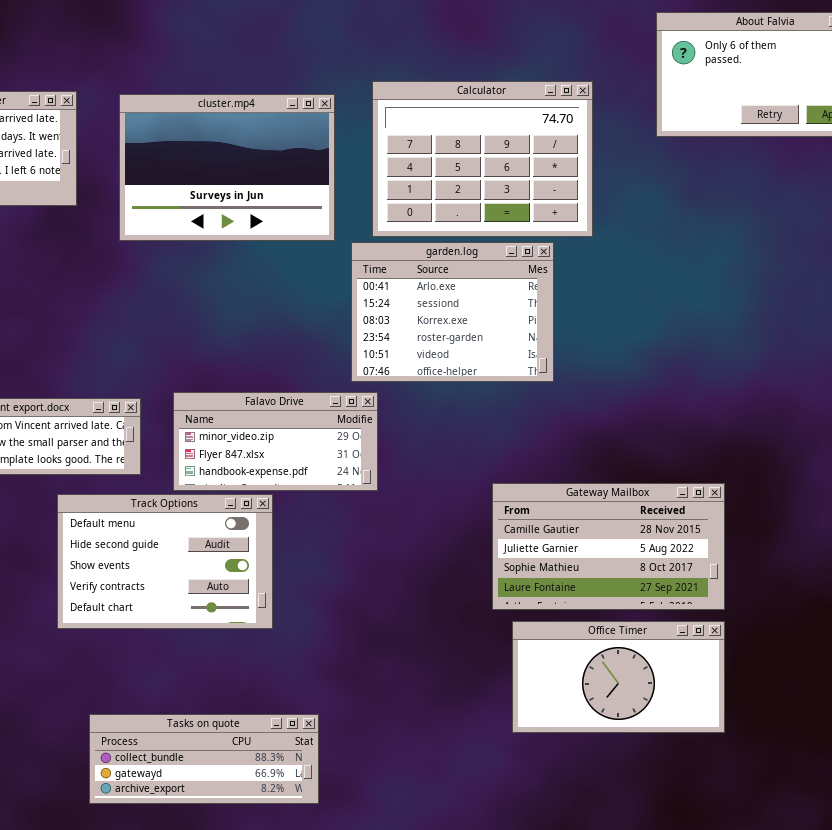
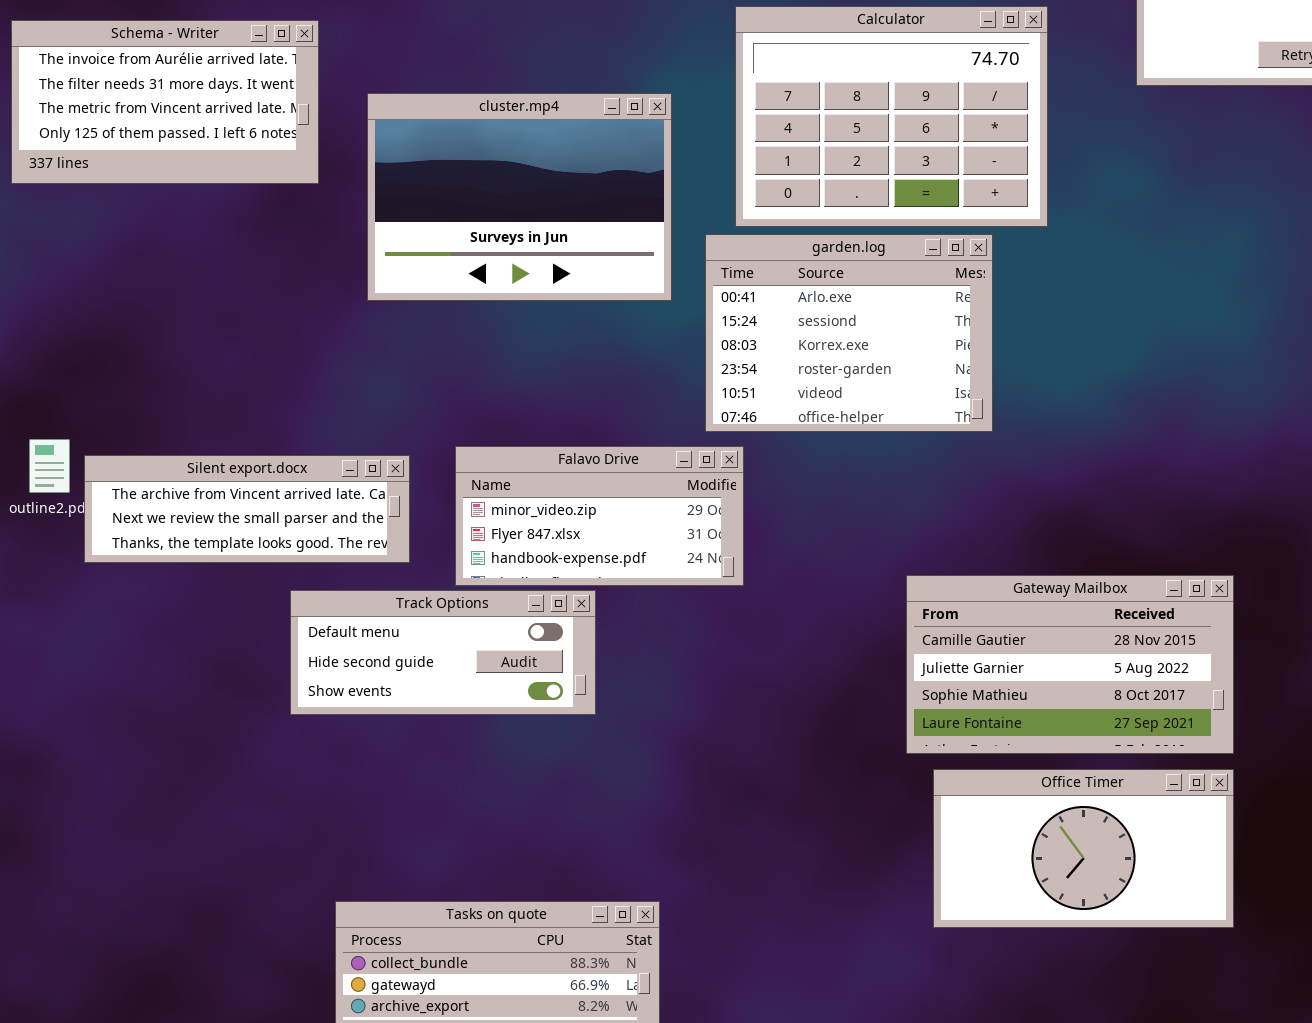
cluster.mp4: [119,94,335,241] -> [367,93,672,301], moved
Track Options: [57,494,273,629] -> [290,590,596,715], resized

